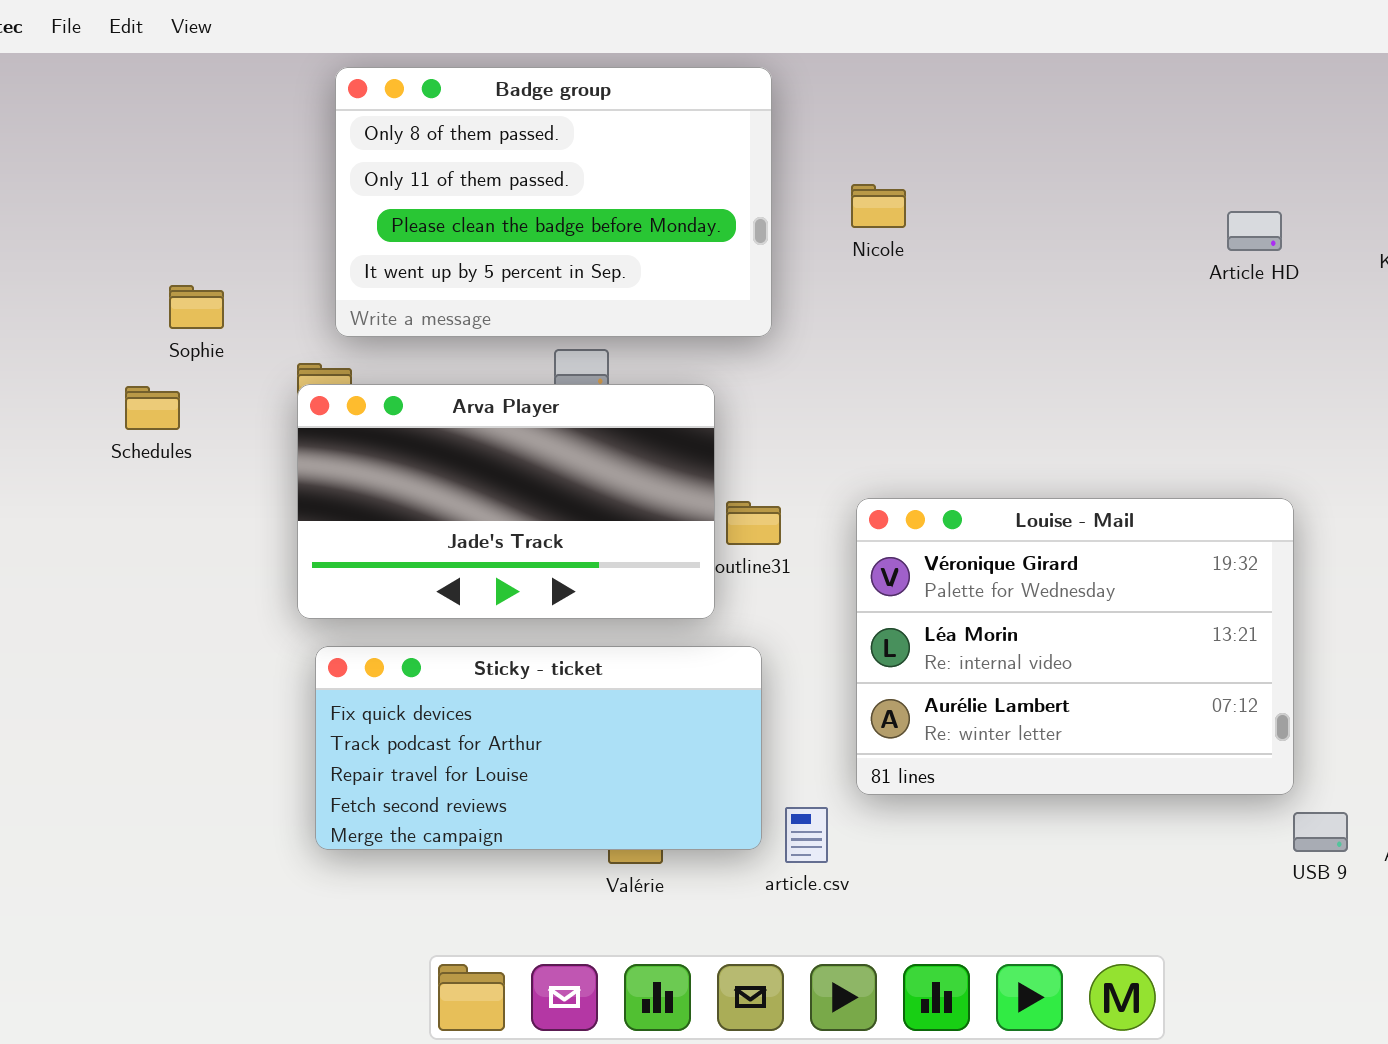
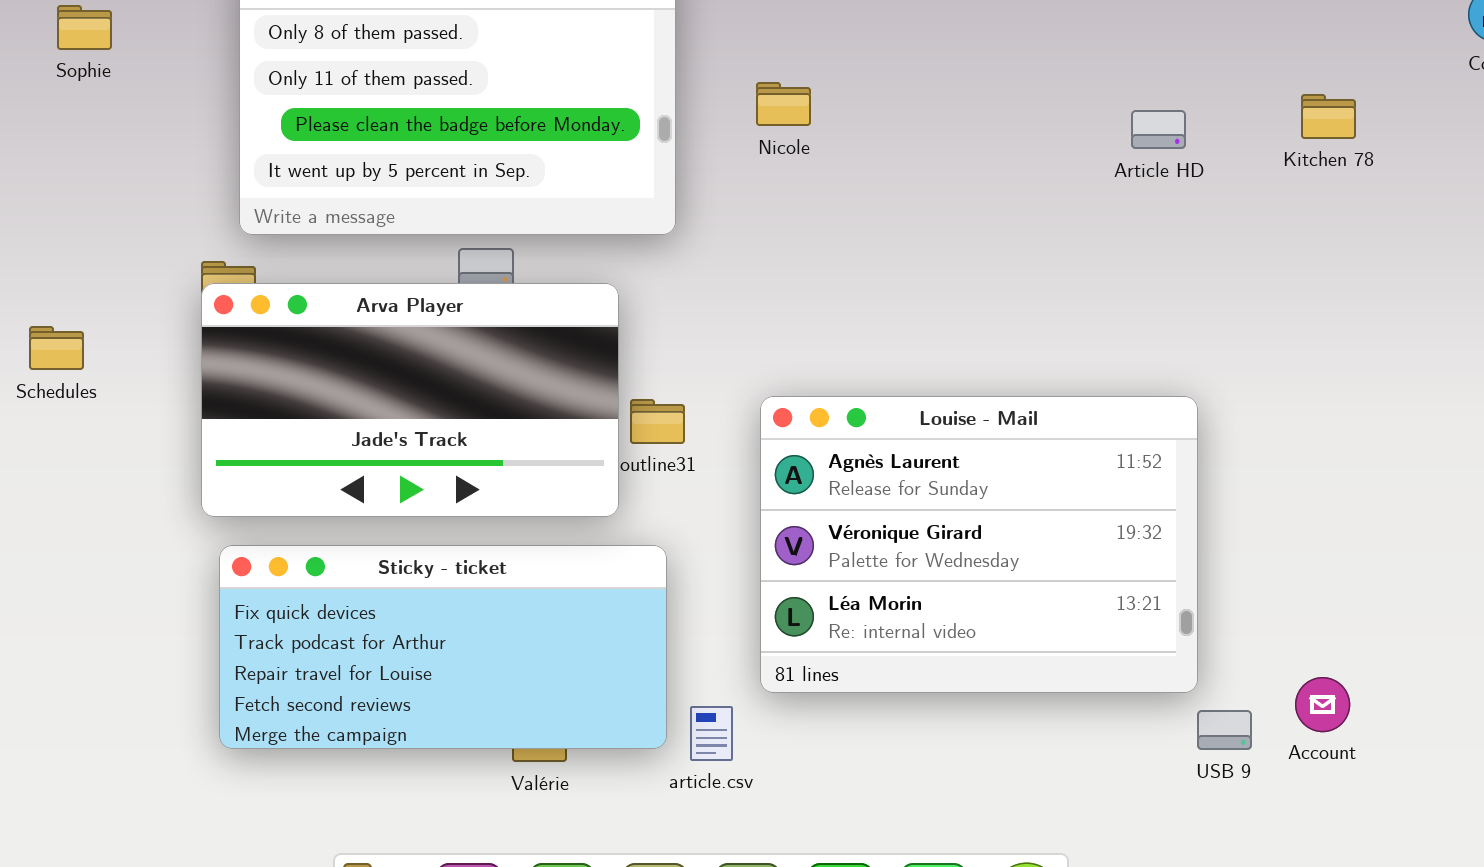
Sophie: [169,285,224,329] -> [57,5,112,50], moved
Schedules: [125,386,180,430] -> [29,326,84,370], moved
Louise - Mail: [856,498,1294,795] -> [760,396,1198,693], scrolled up 1 row

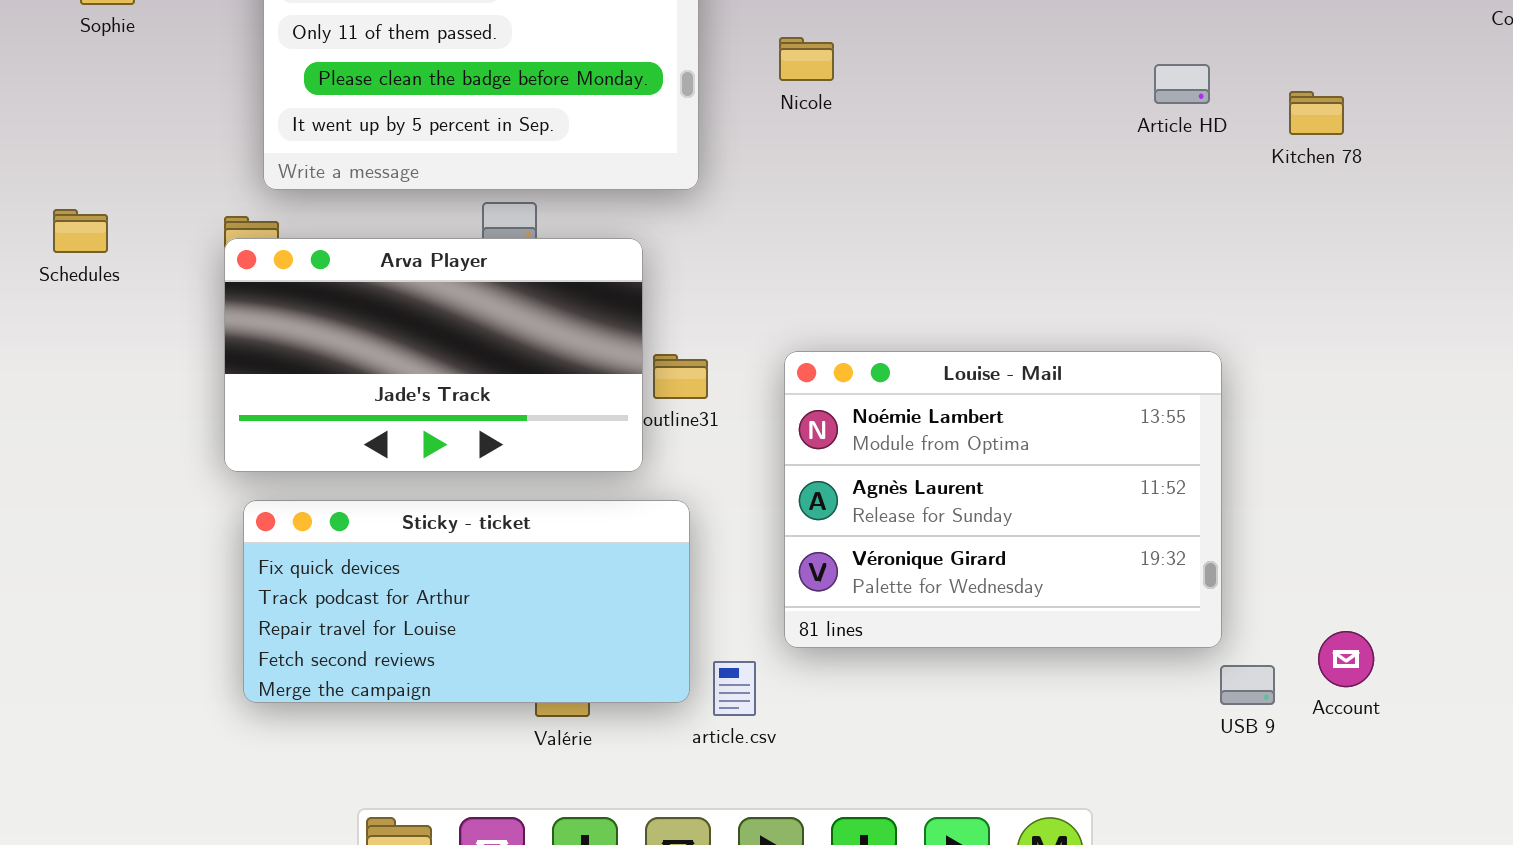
Kitchen 78: [1301,94,1356,139] -> [1289,91,1344,135], moved
Schedules: [29,326,84,370] -> [53,209,108,253], moved
Louise - Mail: [760,396,1198,693] -> [784,351,1222,648], scrolled up 1 row

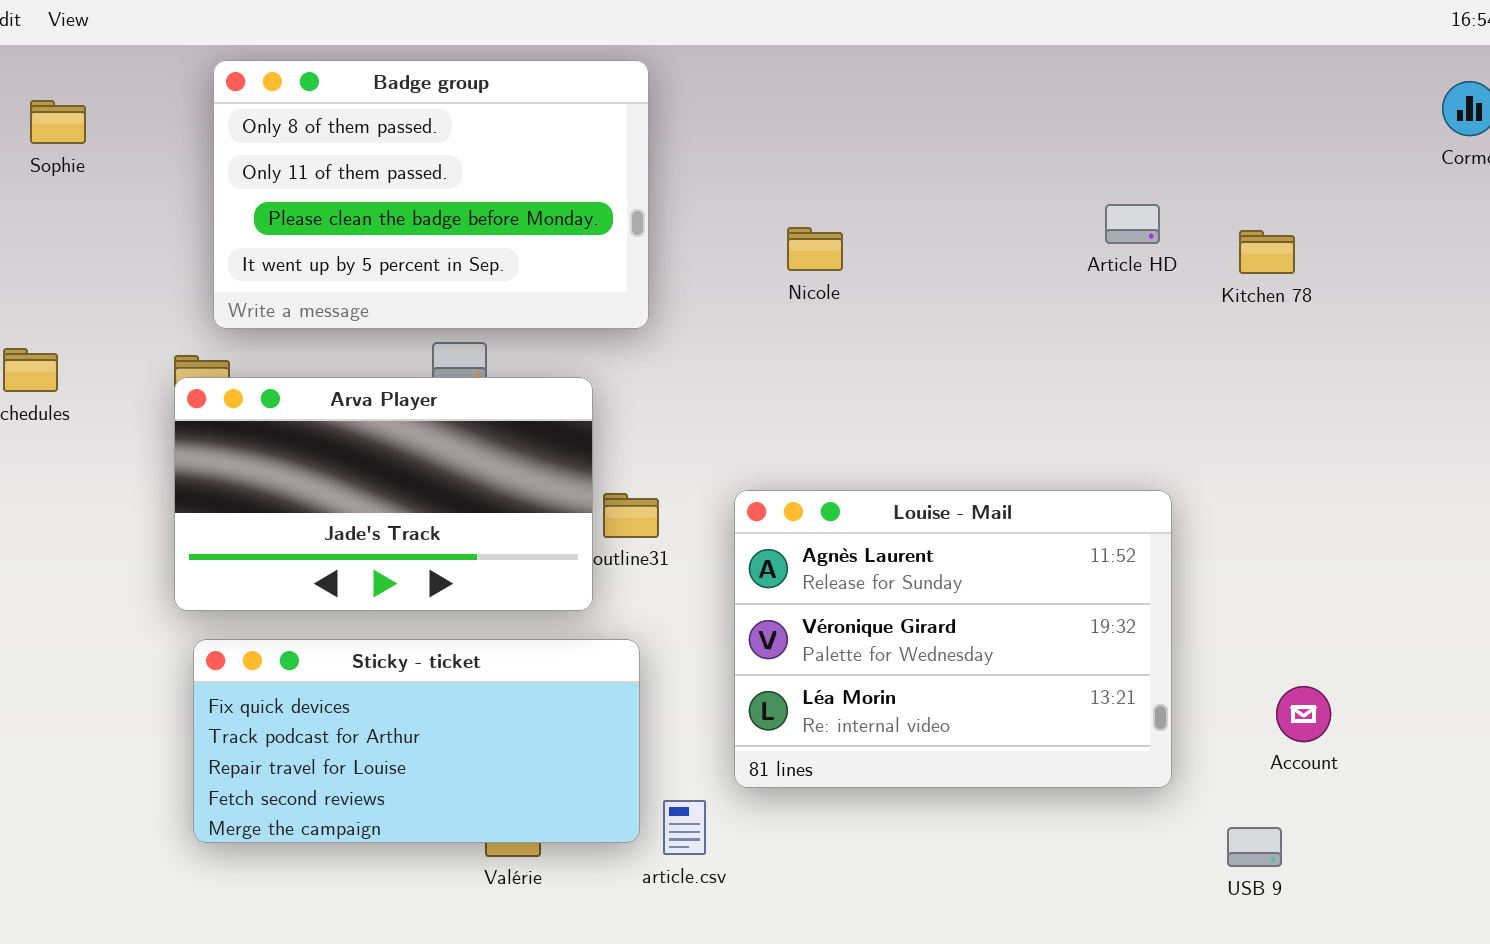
Nicole: [779,37,834,81] -> [787,227,843,271], moved
Louise - Mail: [784,351,1222,648] -> [734,490,1172,788], scrolled down 1 row
Account: [1318,631,1374,687] -> [1276,686,1331,742], moved
USB 9: [1220,665,1275,705] -> [1227,827,1282,867], moved

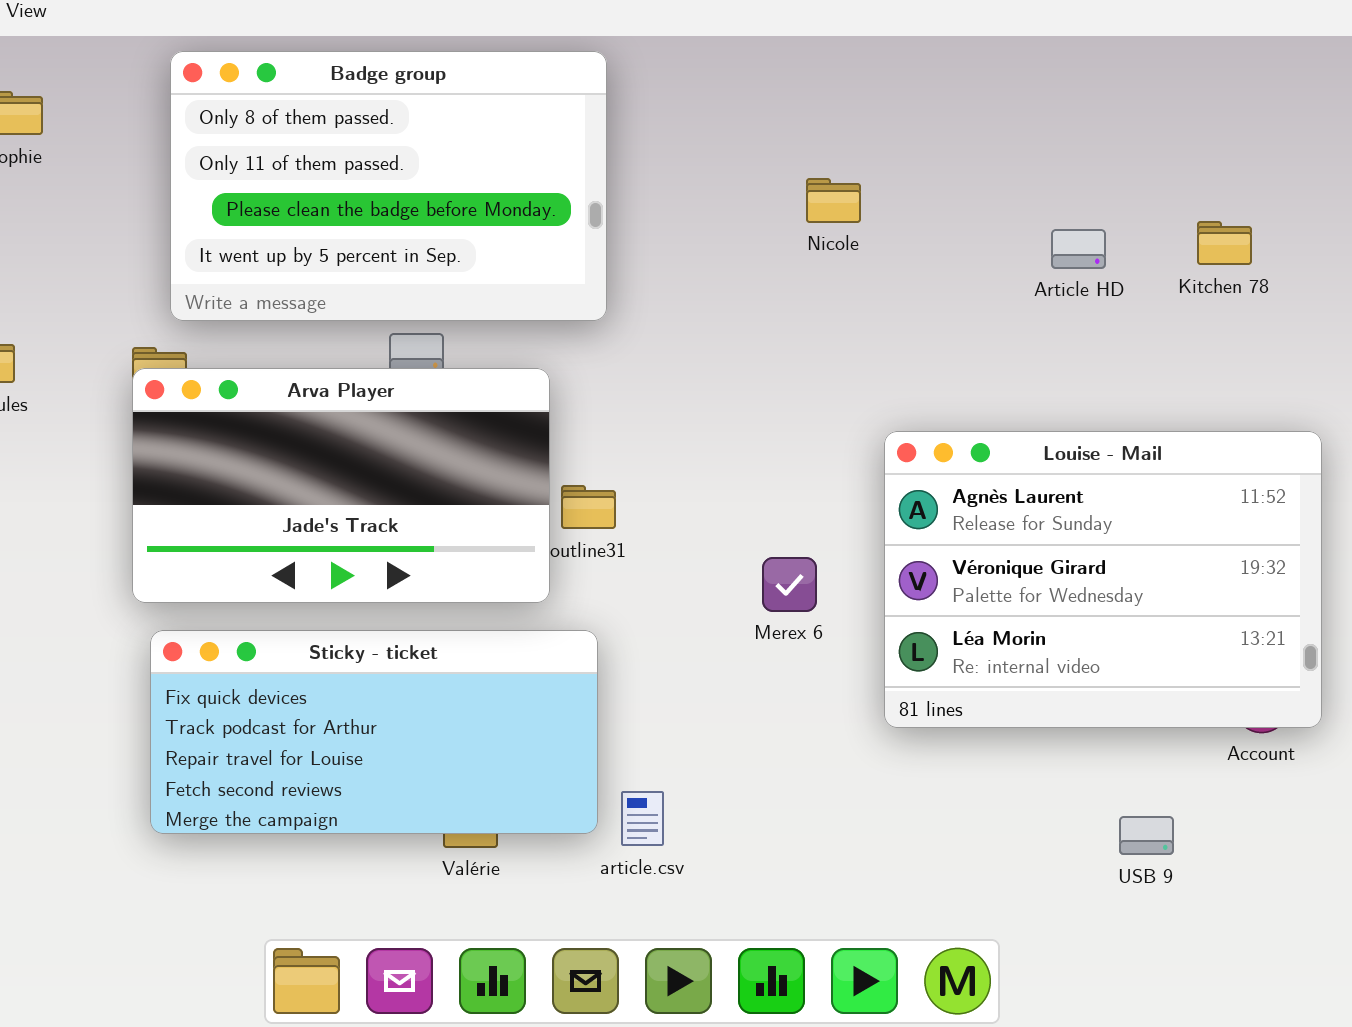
Article HD: [1105,204,1160,244] -> [1051,229,1106,269], moved
Nicole: [787,227,843,271] -> [806,178,861,223], moved
Louise - Mail: [734,490,1172,788] -> [884,431,1322,728], moved
USB 9: [1227,827,1282,867] -> [1119,816,1174,855], moved

